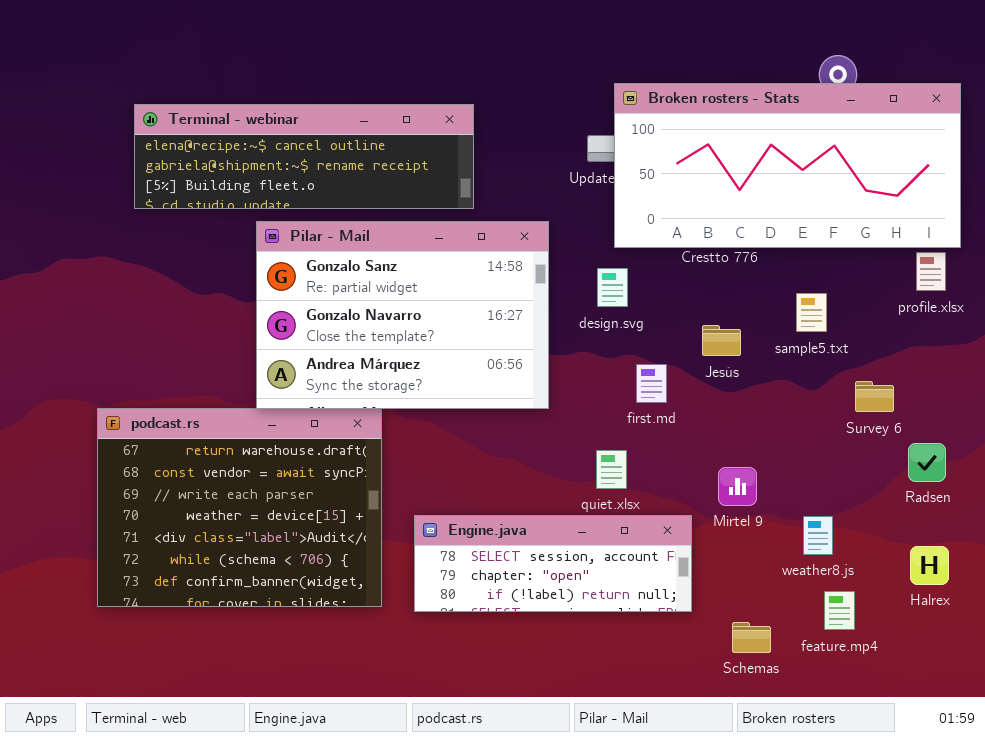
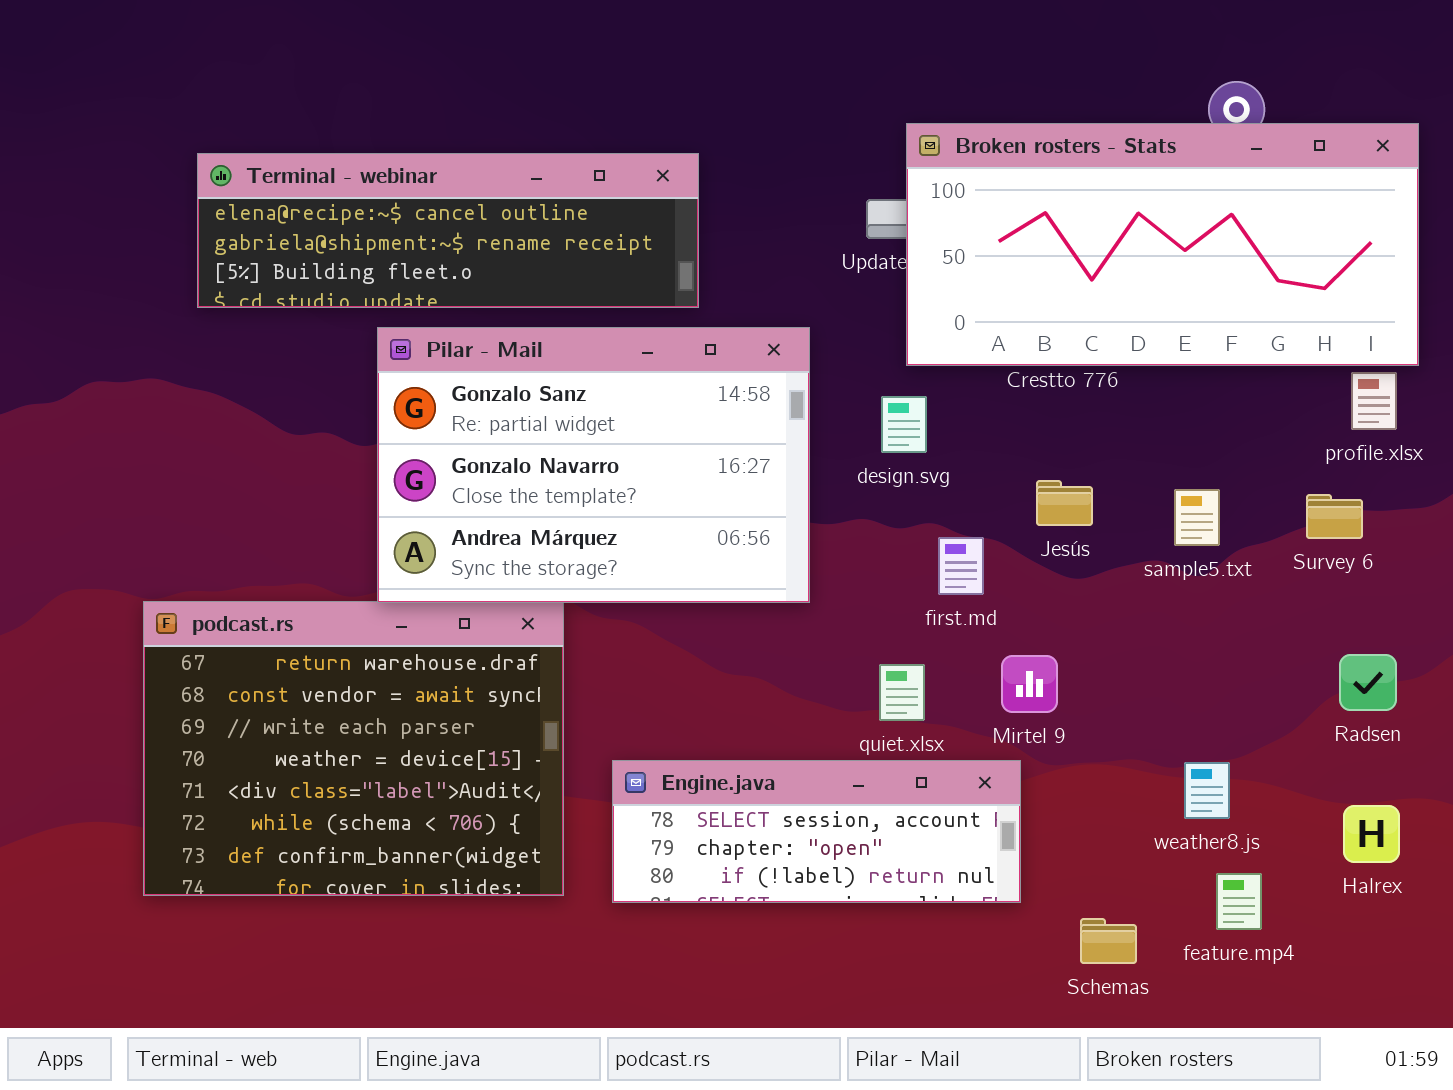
sample5.txt: [796,293,827,332] -> [1174,489,1220,546], moved
Survey 6: [855,381,894,412] -> [1306,494,1363,539], moved
Mirtel 9: [718,467,757,506] -> [1001,655,1058,713], moved

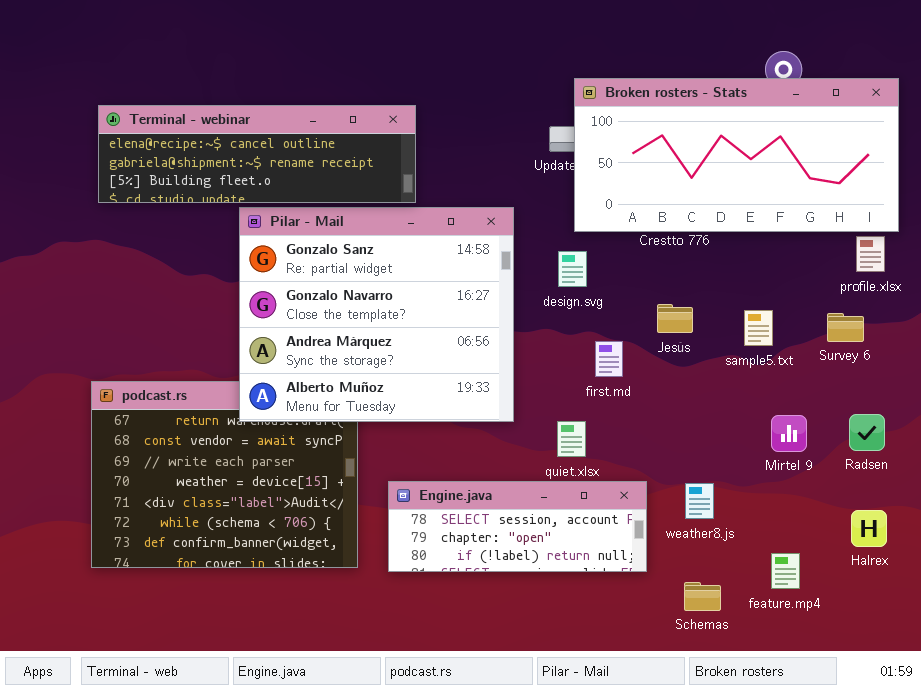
Terminal - webinar: [197,153,699,308] -> [98,105,416,203], moved
Pilar - Mail: [377,327,810,603] -> [239,207,514,422], resized
Mirtel 9: [1001,655,1058,713] -> [771,415,807,452], moved
weather8.js: [1184,762,1230,819] -> [685,483,714,519], moved

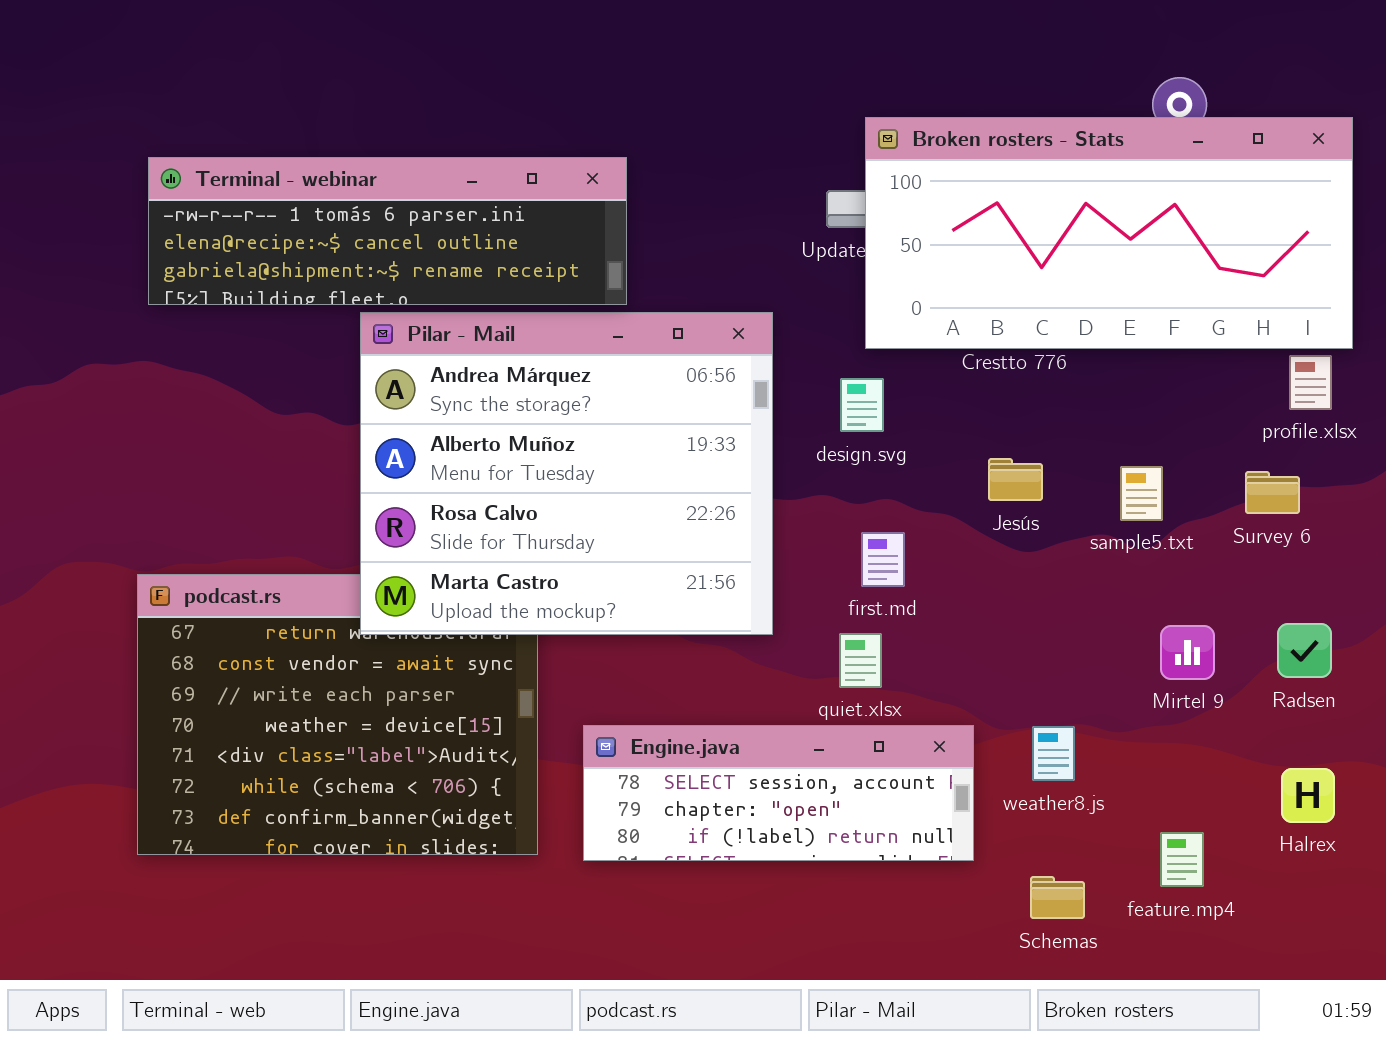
Terminal - webinar: [98,105,416,203] -> [148,157,627,305], scrolled up 1 row
Pilar - Mail: [239,207,514,422] -> [360,312,773,635], scrolled down 2 rows
first.md: [595,341,623,377] -> [861,532,905,587], moved

